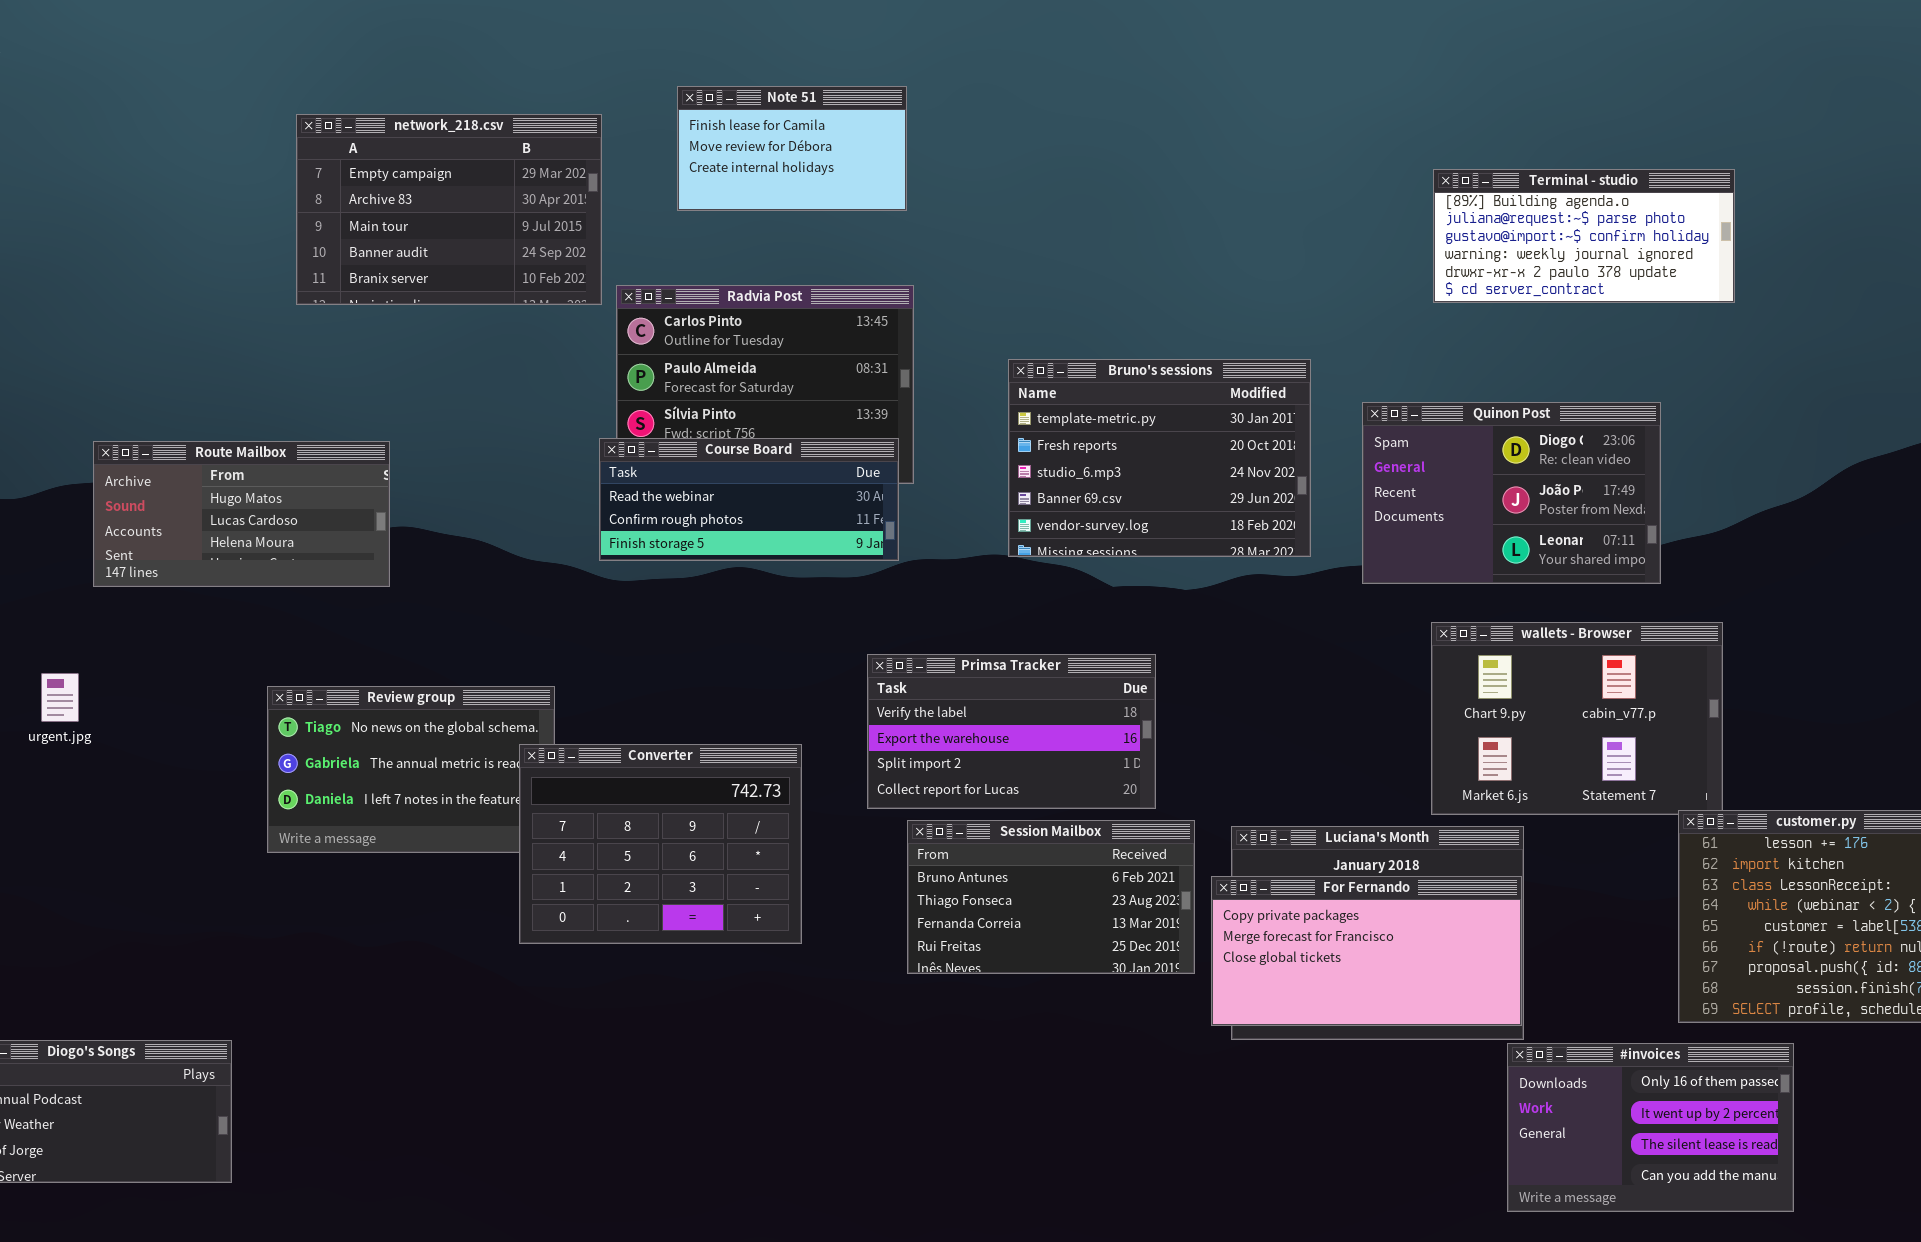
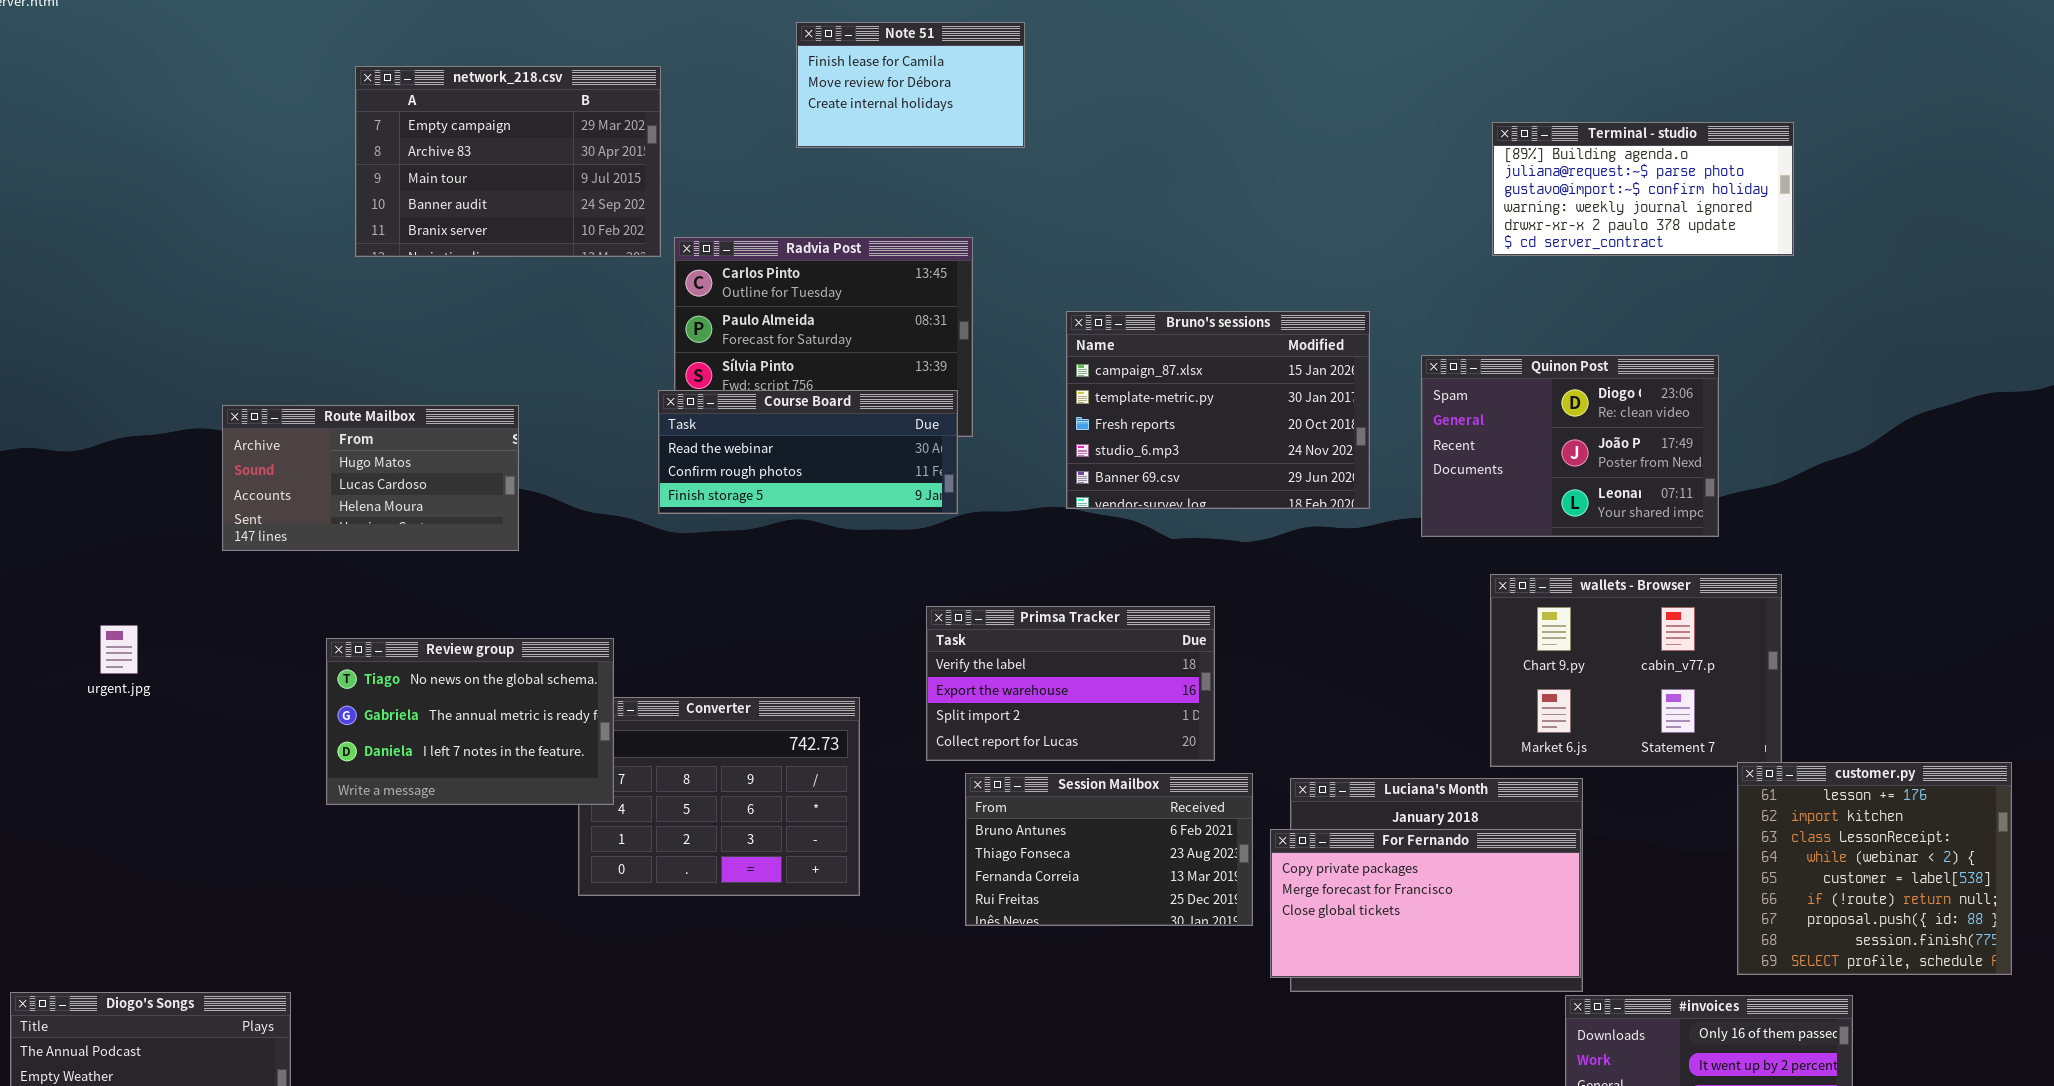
Note 51: [677,86,907,211] -> [796,22,1025,148], moved
Bruno's sessions: [1008,359,1311,557] -> [1066,311,1370,509], scrolled up 1 row
Route Mailbox: [93,441,390,587] -> [222,405,519,551], moved
Review group: [267,686,555,853] -> [326,638,614,805], raised

